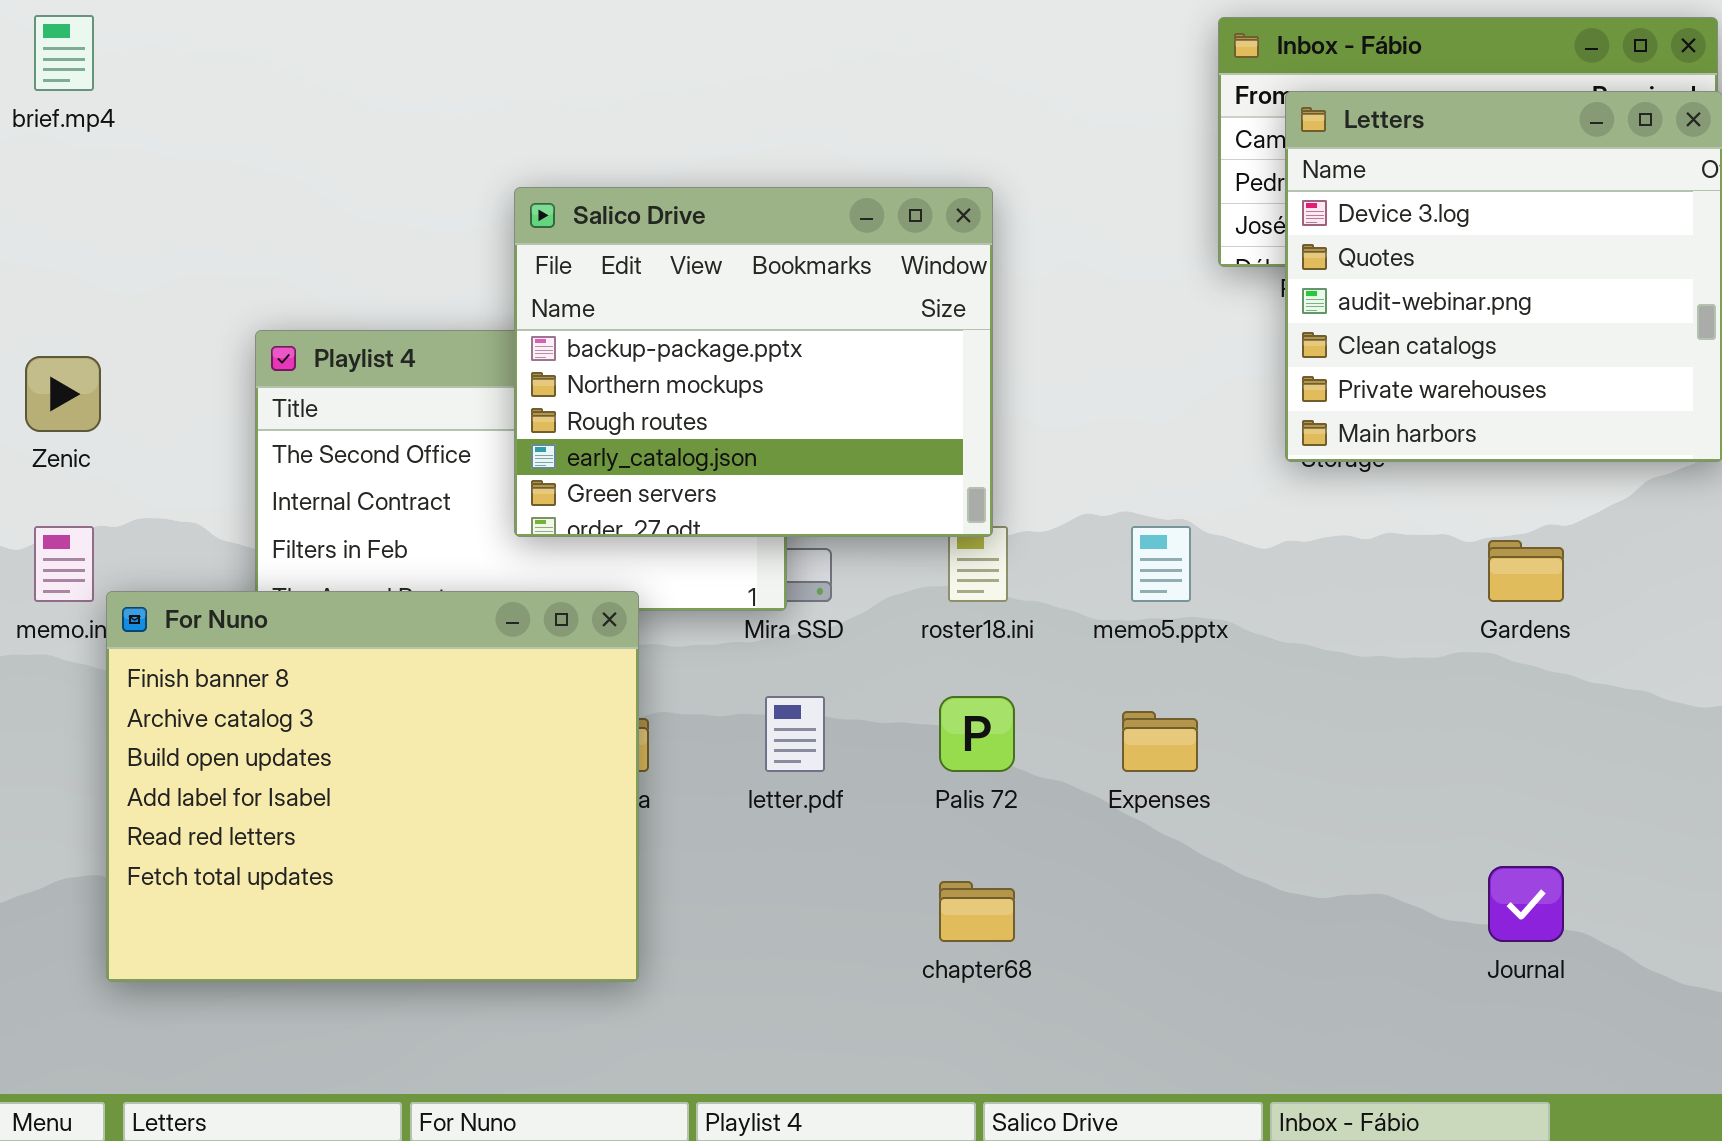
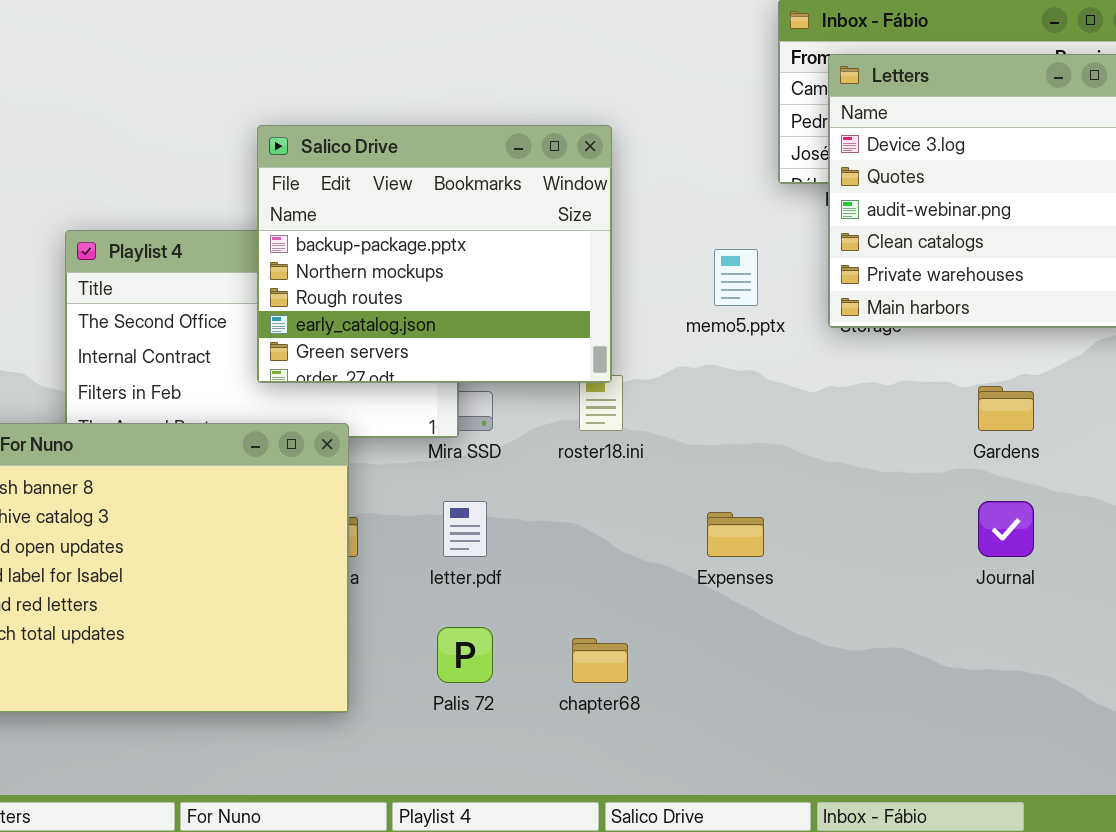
memo5.pptx: [1131,526,1191,602] -> [714,249,758,306], moved
Palis 72: [939,696,1015,772] -> [437,627,493,683], moved
Journal: [1488,866,1564,942] -> [978,501,1034,557], moved

